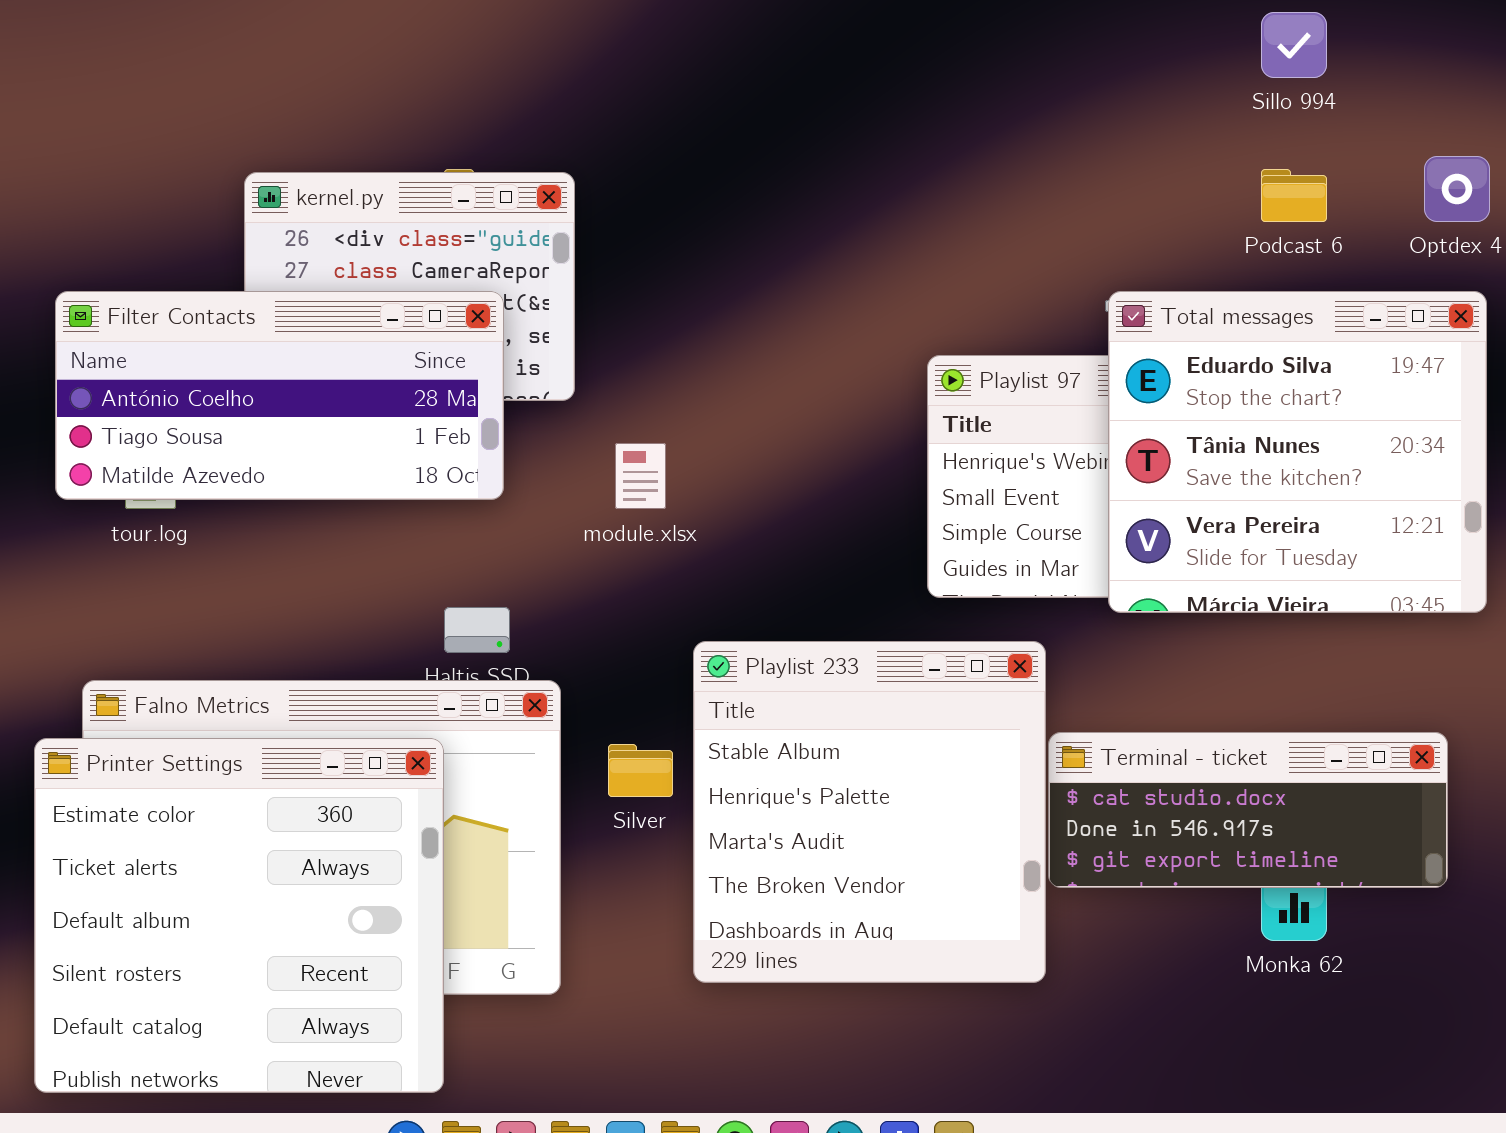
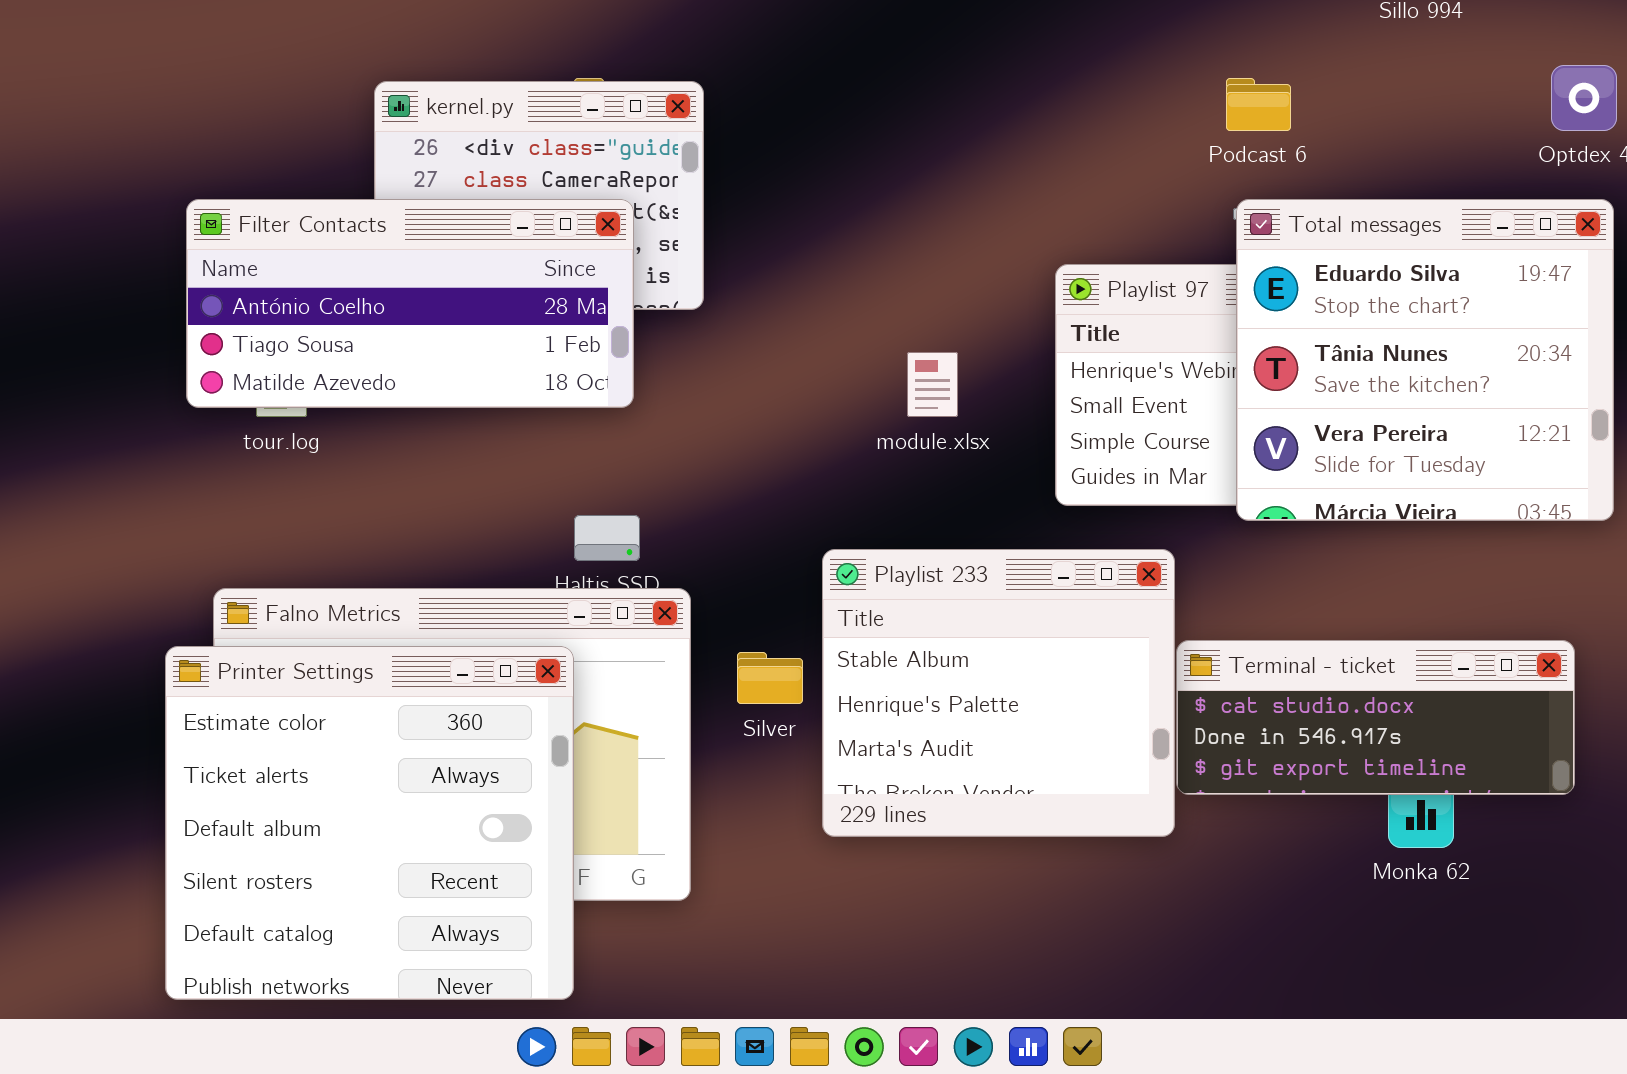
Podcast 6: [1261,169,1327,222] -> [1226,78,1291,131], moved
module.xlsx: [615,443,666,509] -> [907,352,958,417], moved
Playlist 233: [693,641,1046,983] -> [822,549,1175,837], resized

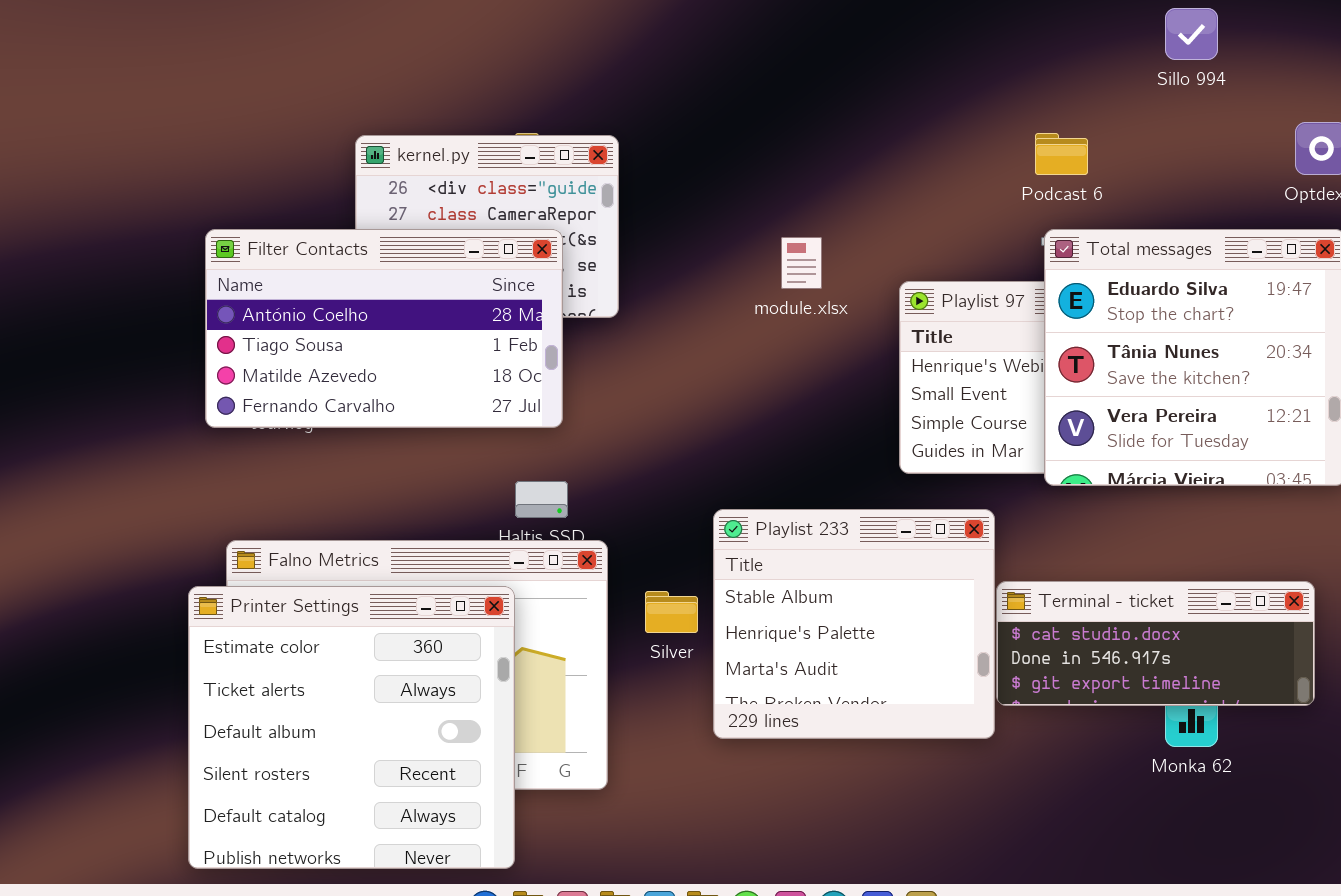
Filter Contacts: [186,199,634,408] -> [205,229,563,428], resized
module.xlsx: [907,352,958,417] -> [781,237,822,289], moved

